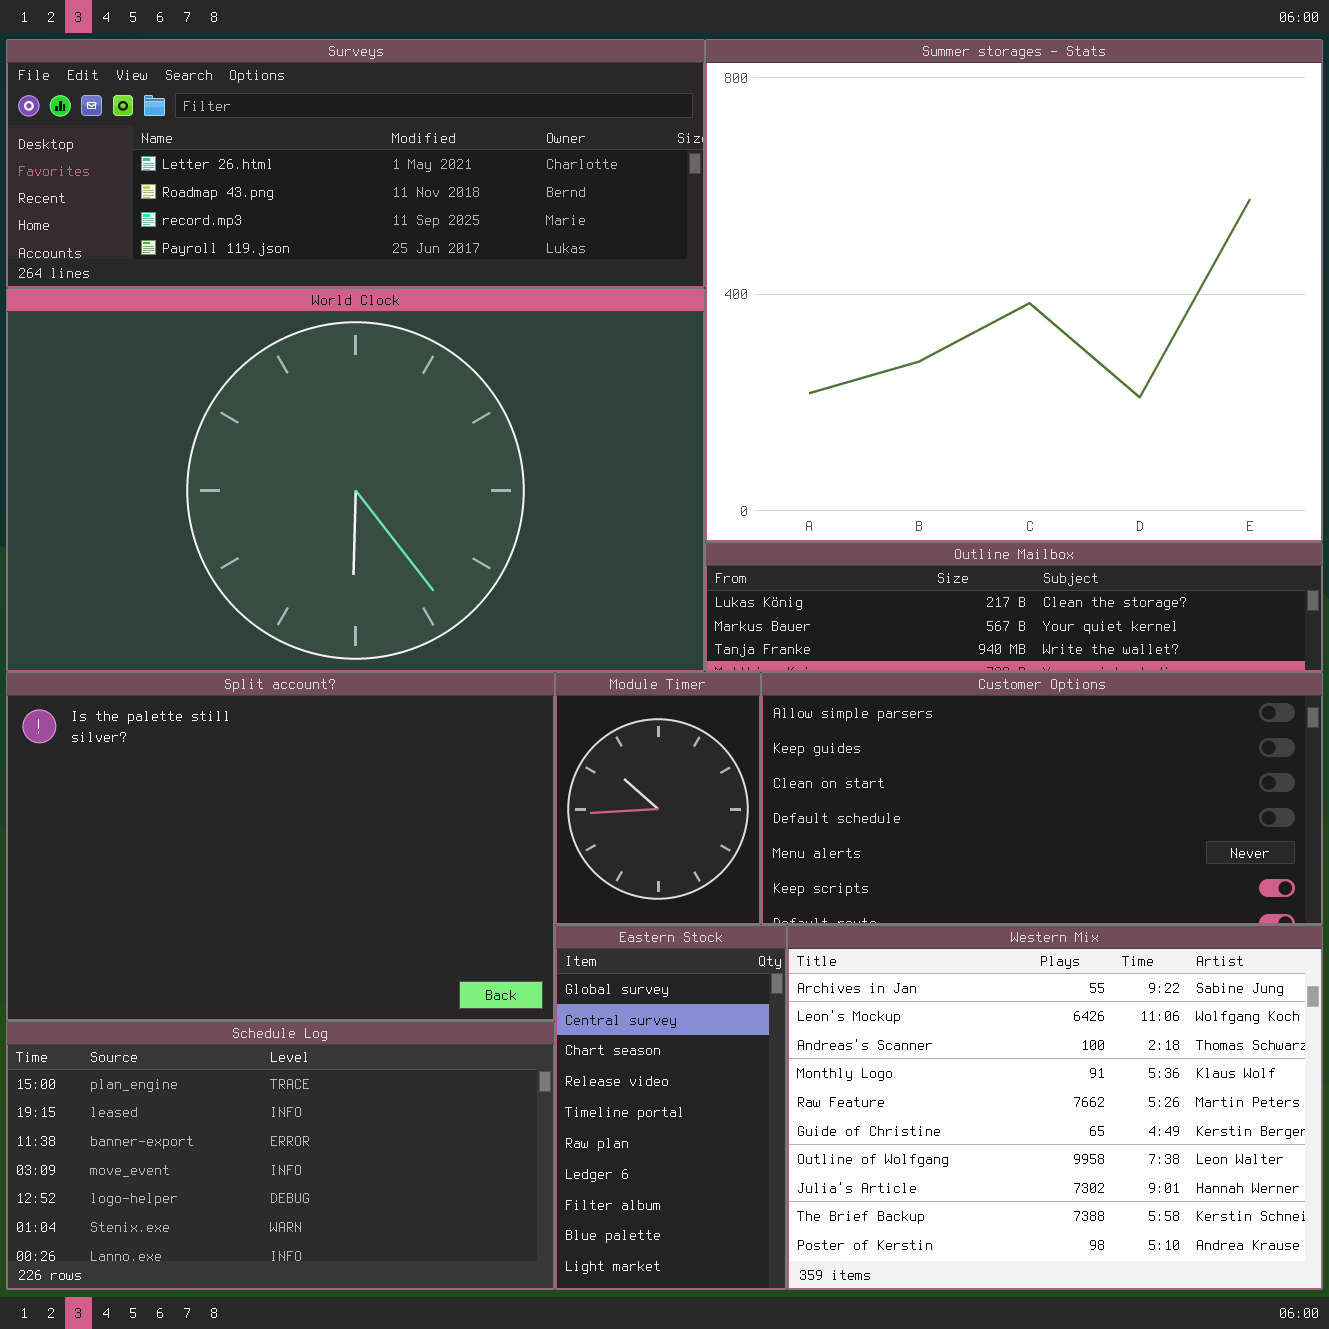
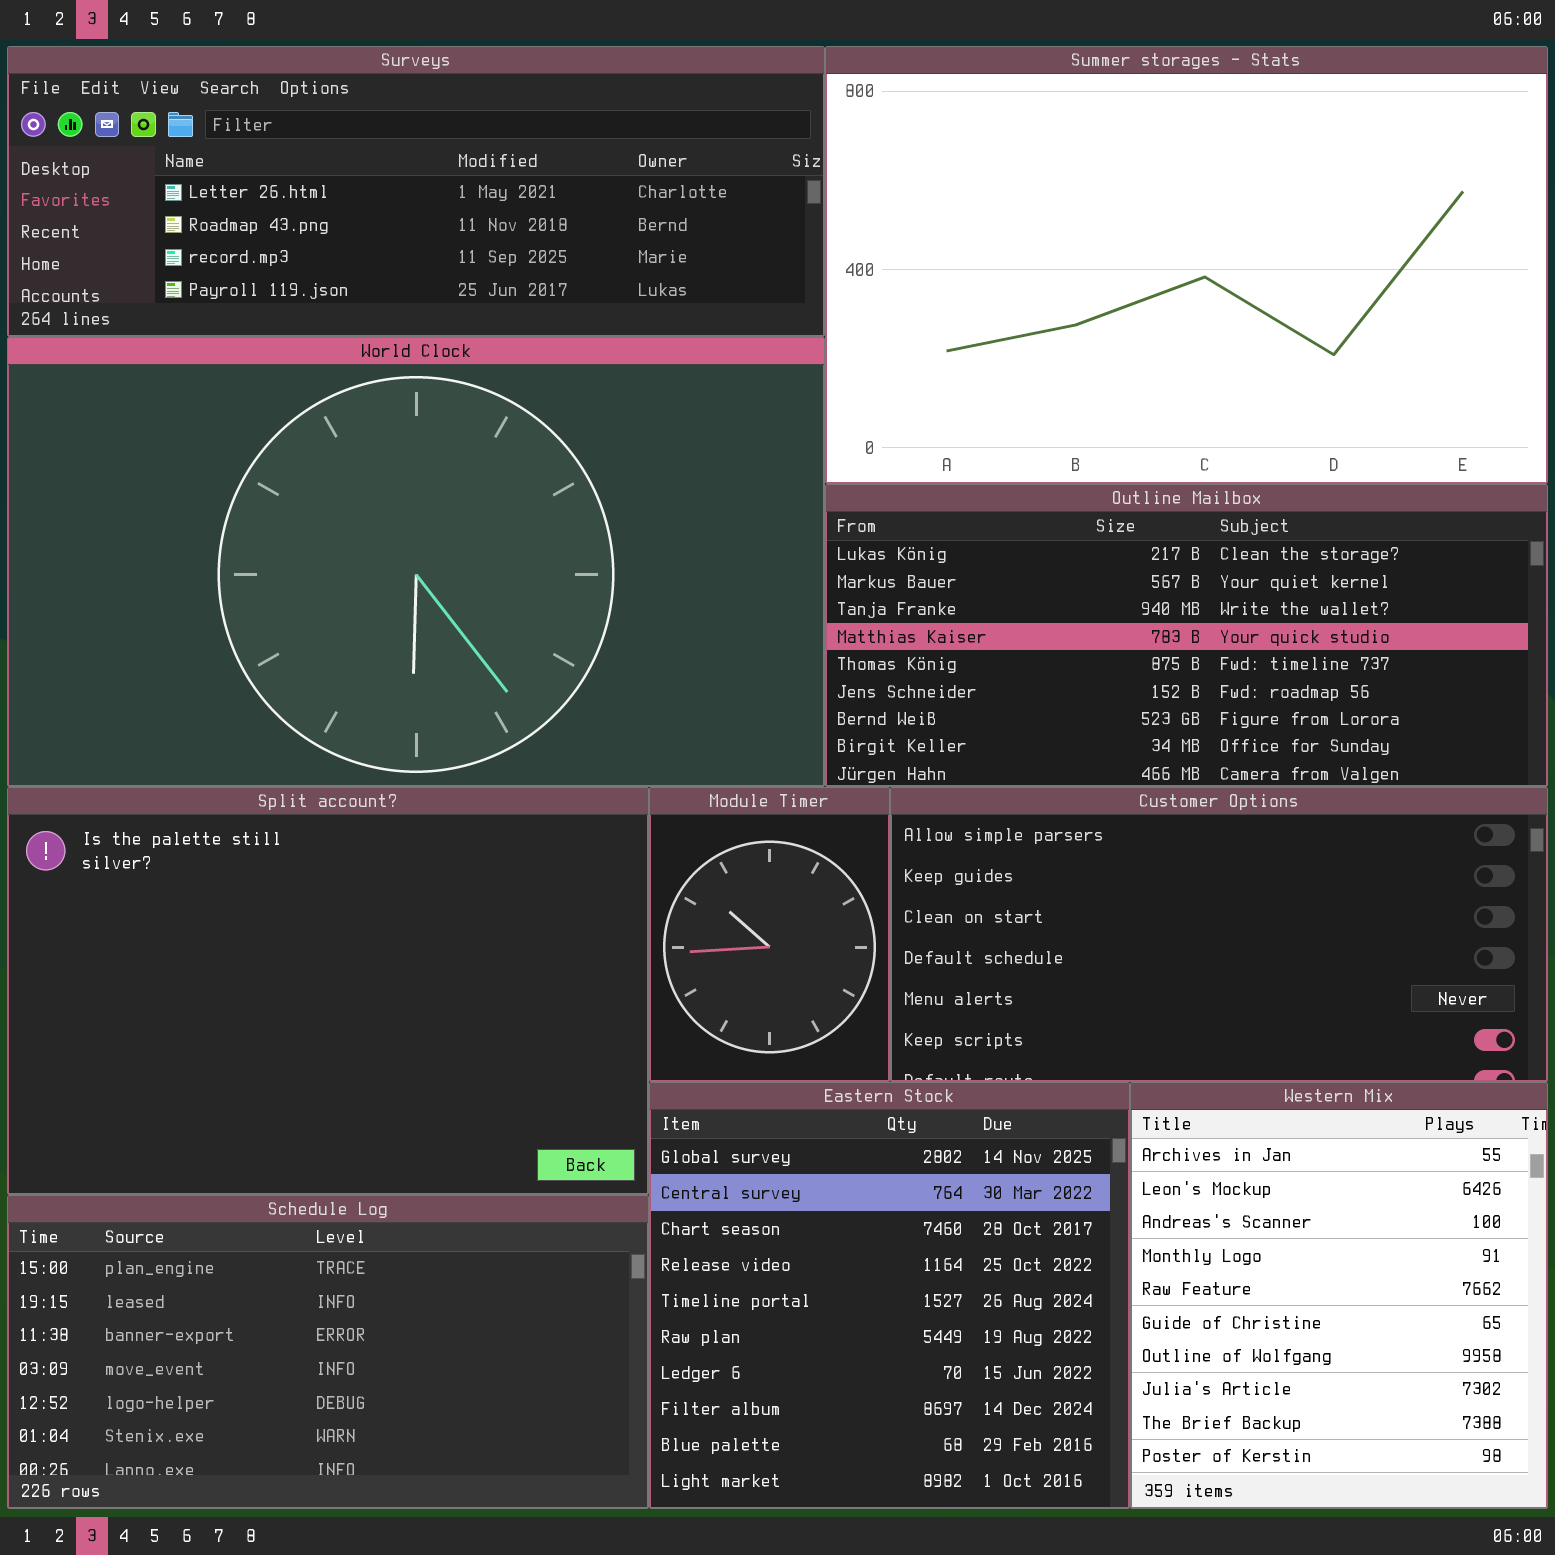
Summer storages - Stats: [705,39,1323,542] -> [825,46,1548,484], resized
Outline Mailbox: [705,542,1323,672] -> [825,484,1548,787], resized
Eastern Stock: [555,925,787,1290] -> [649,1082,1130,1509], resized
Western Mix: [787,925,1323,1290] -> [1130,1082,1548,1509], resized

